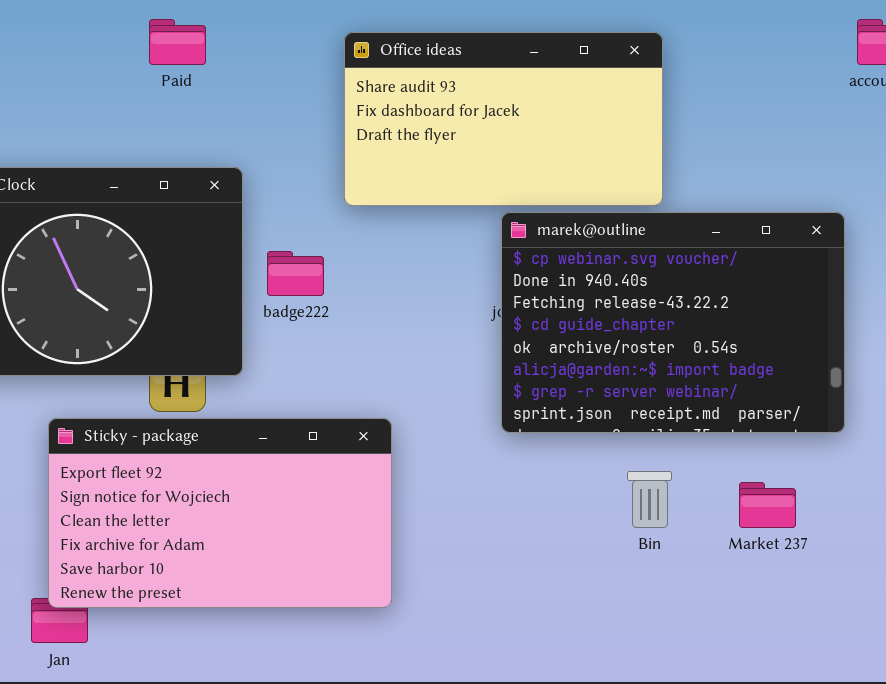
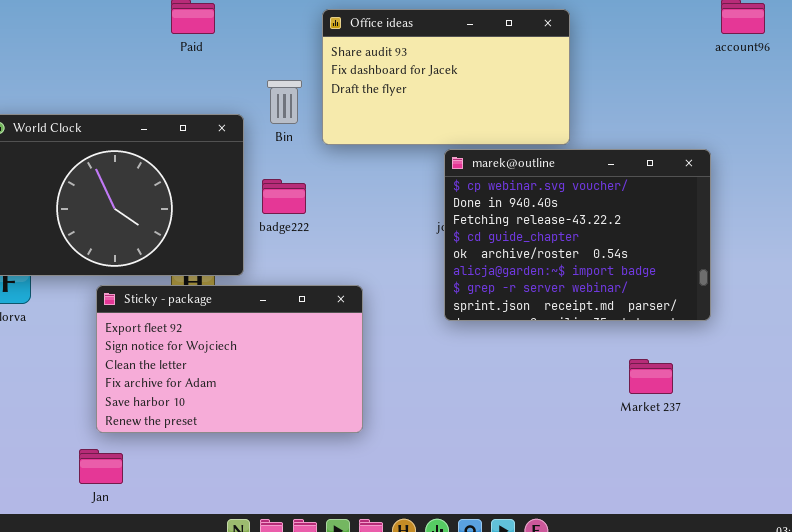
Sticky - package: [48,418,392,608] -> [96,285,363,433], moved
Bin: [627,471,672,528] -> [267,80,302,124], moved

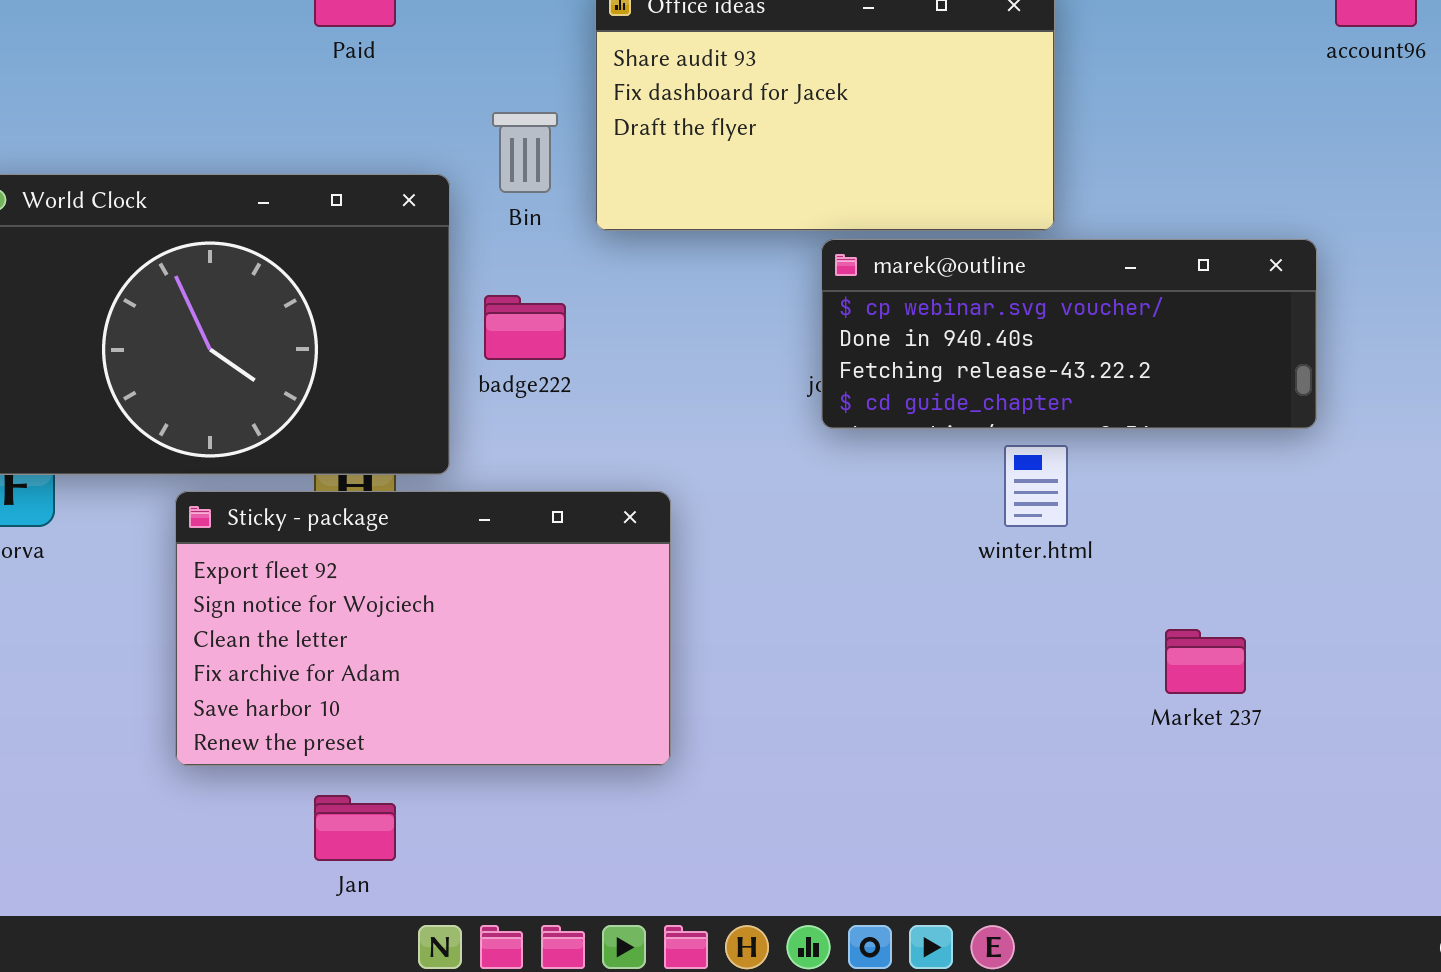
marek@outline: [444,149,711,321] -> [821,239,1317,429], resized
Jan: [79,449,123,484] -> [314,795,396,861], moved

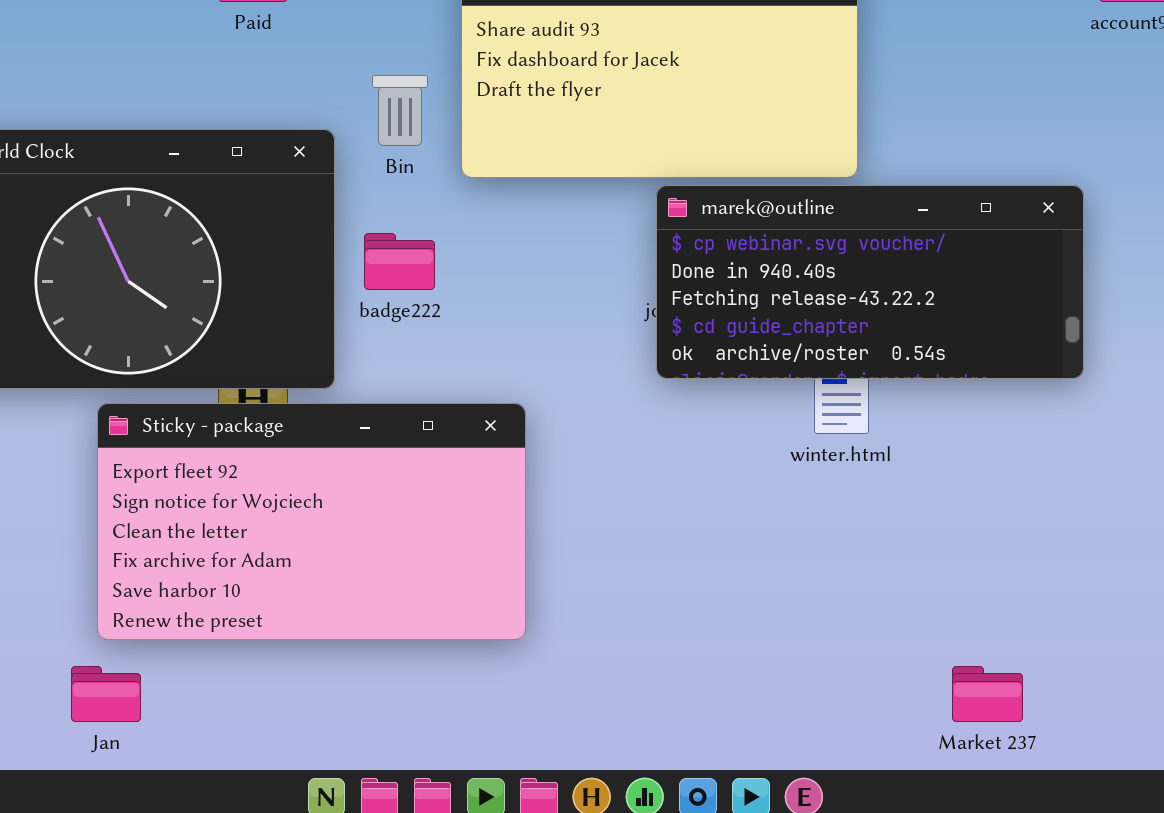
marek@outline: [821,239,1317,429] -> [656,185,1084,379], resized
Market 237: [1165,629,1246,694] -> [952,666,1023,722], moved
Jan: [314,795,396,861] -> [71,666,141,722], moved

